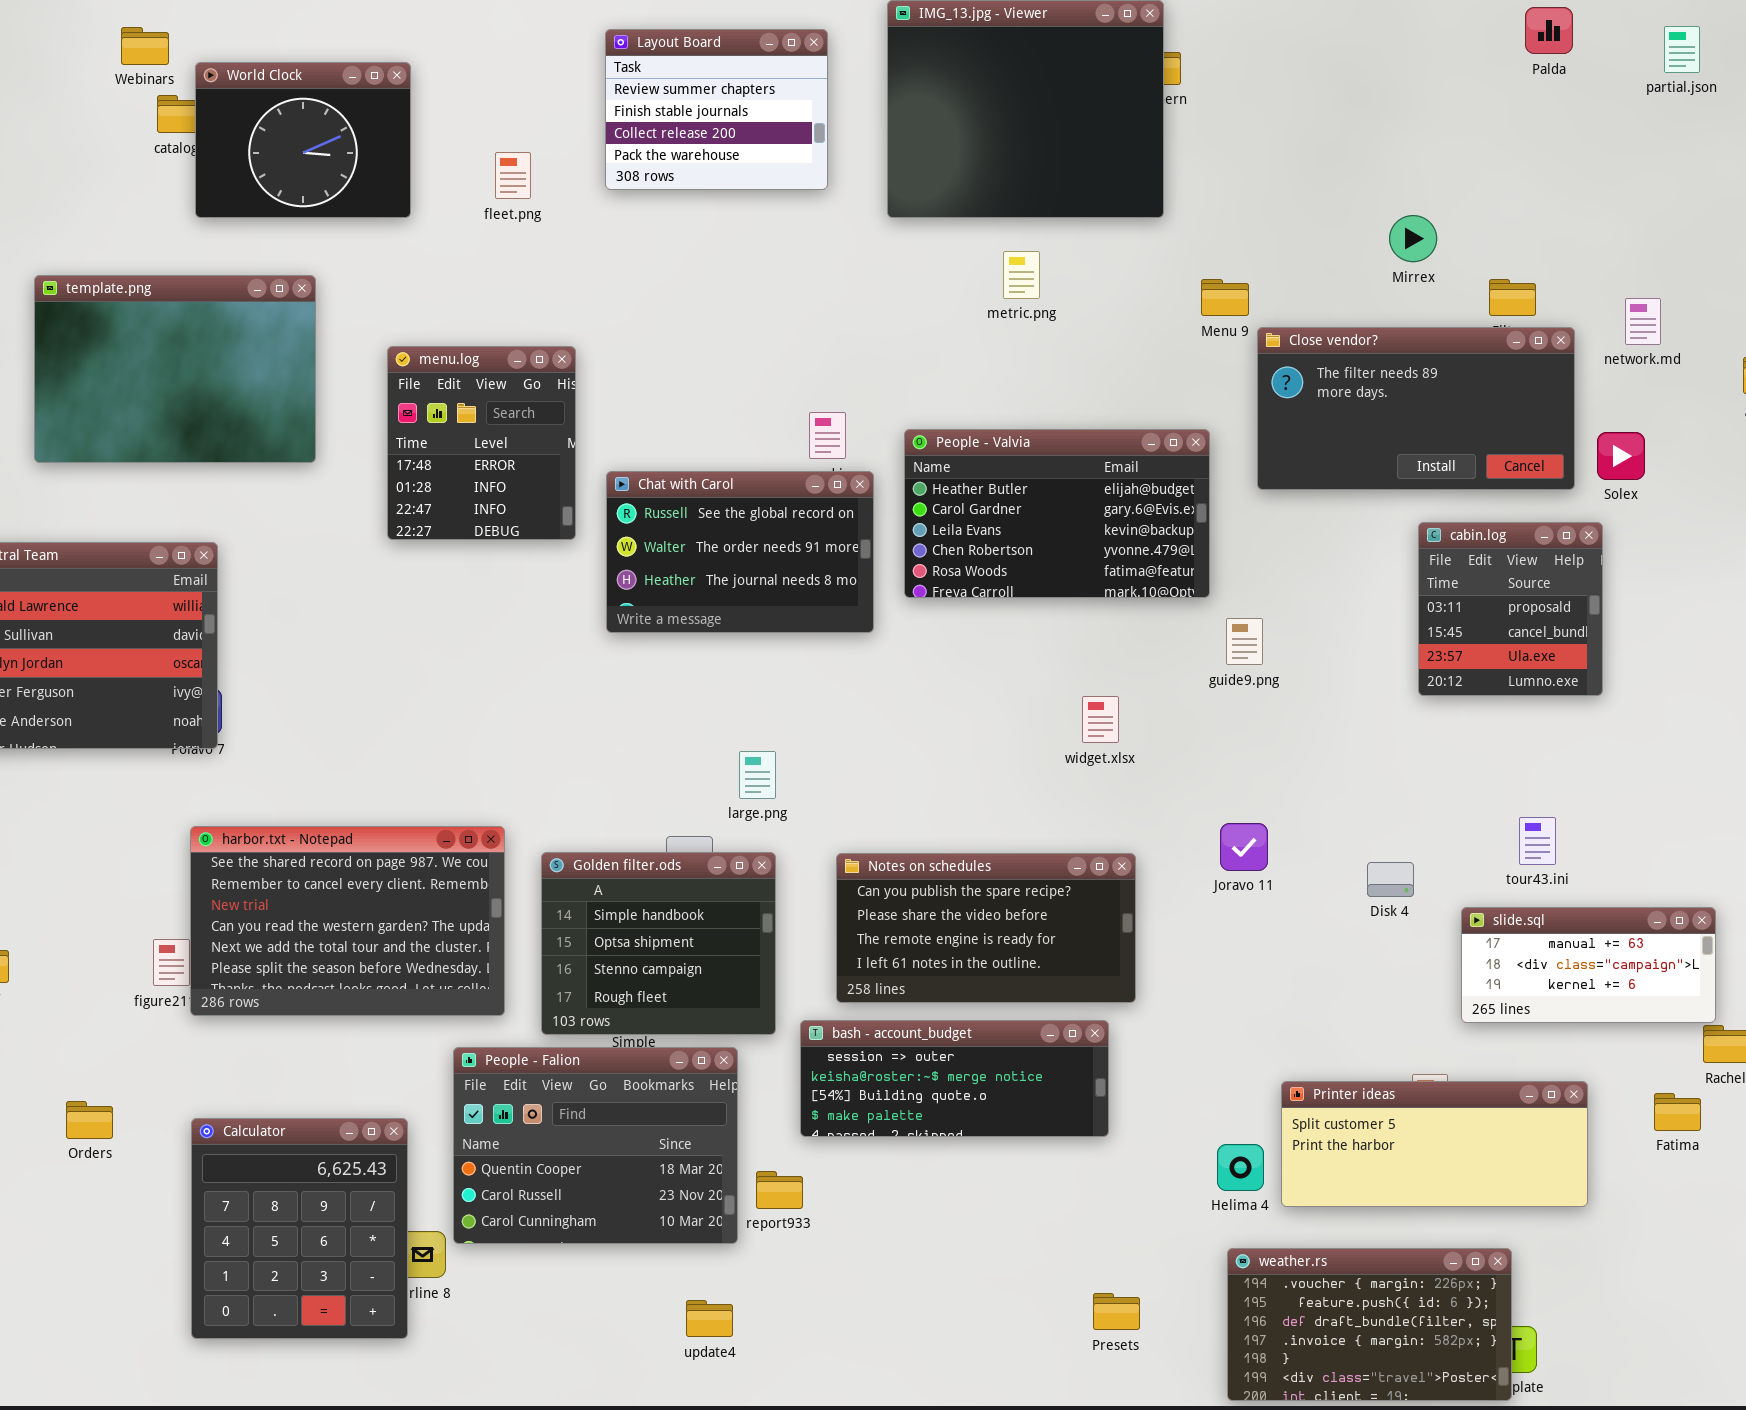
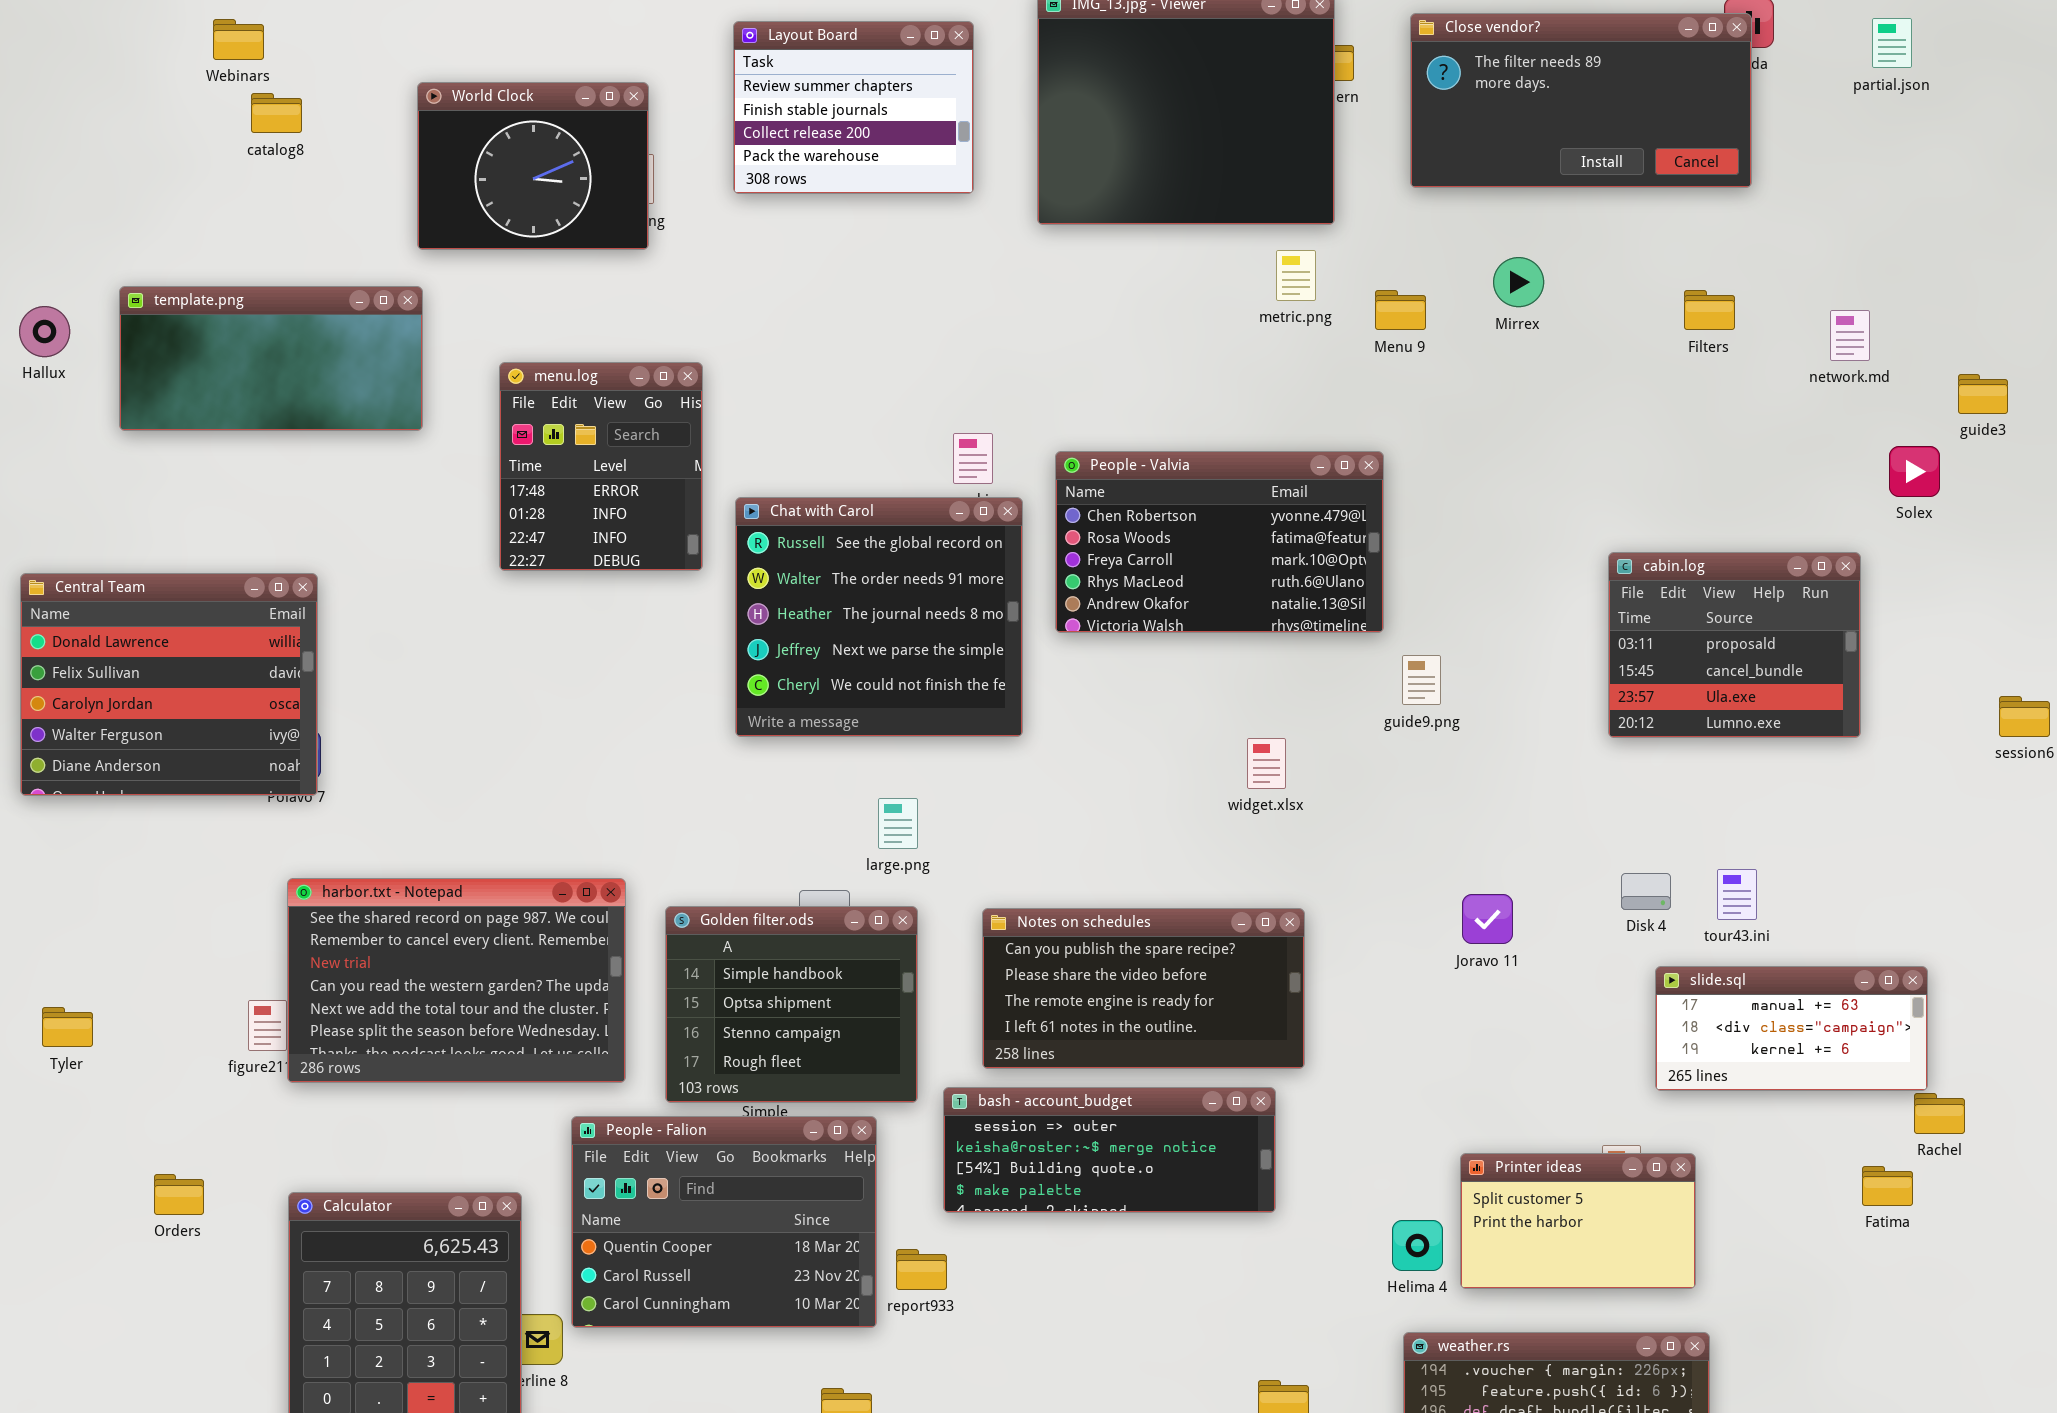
World Clock: [195,62,411,218] -> [417,82,649,250], moved
Mirrex: [1389,215,1437,262] -> [1493,257,1544,307], moved
metric.png: [1003,251,1040,299] -> [1276,250,1316,301], moved
template.png: [34,275,316,463] -> [119,286,423,431], resized
Close vendor?: [1257,327,1575,490] -> [1410,13,1752,188], moved
People - Valvia: [904,429,1210,598] -> [1055,451,1384,633], scrolled down 3 rows
Solex: [1597,432,1645,480] -> [1889,446,1940,497], moved
Chat with Carol: [606,471,874,633] -> [735,497,1023,737], resized
cabin.log: [1418,522,1603,696] -> [1608,552,1861,738], resized
Joravo 11: [1220,823,1268,871] -> [1462,894,1513,944], moved
Disk 4: [1367,862,1414,897] -> [1621,873,1671,910], moved
Printer ideas: [1281,1081,1588,1207] -> [1460,1153,1696,1289], resized

